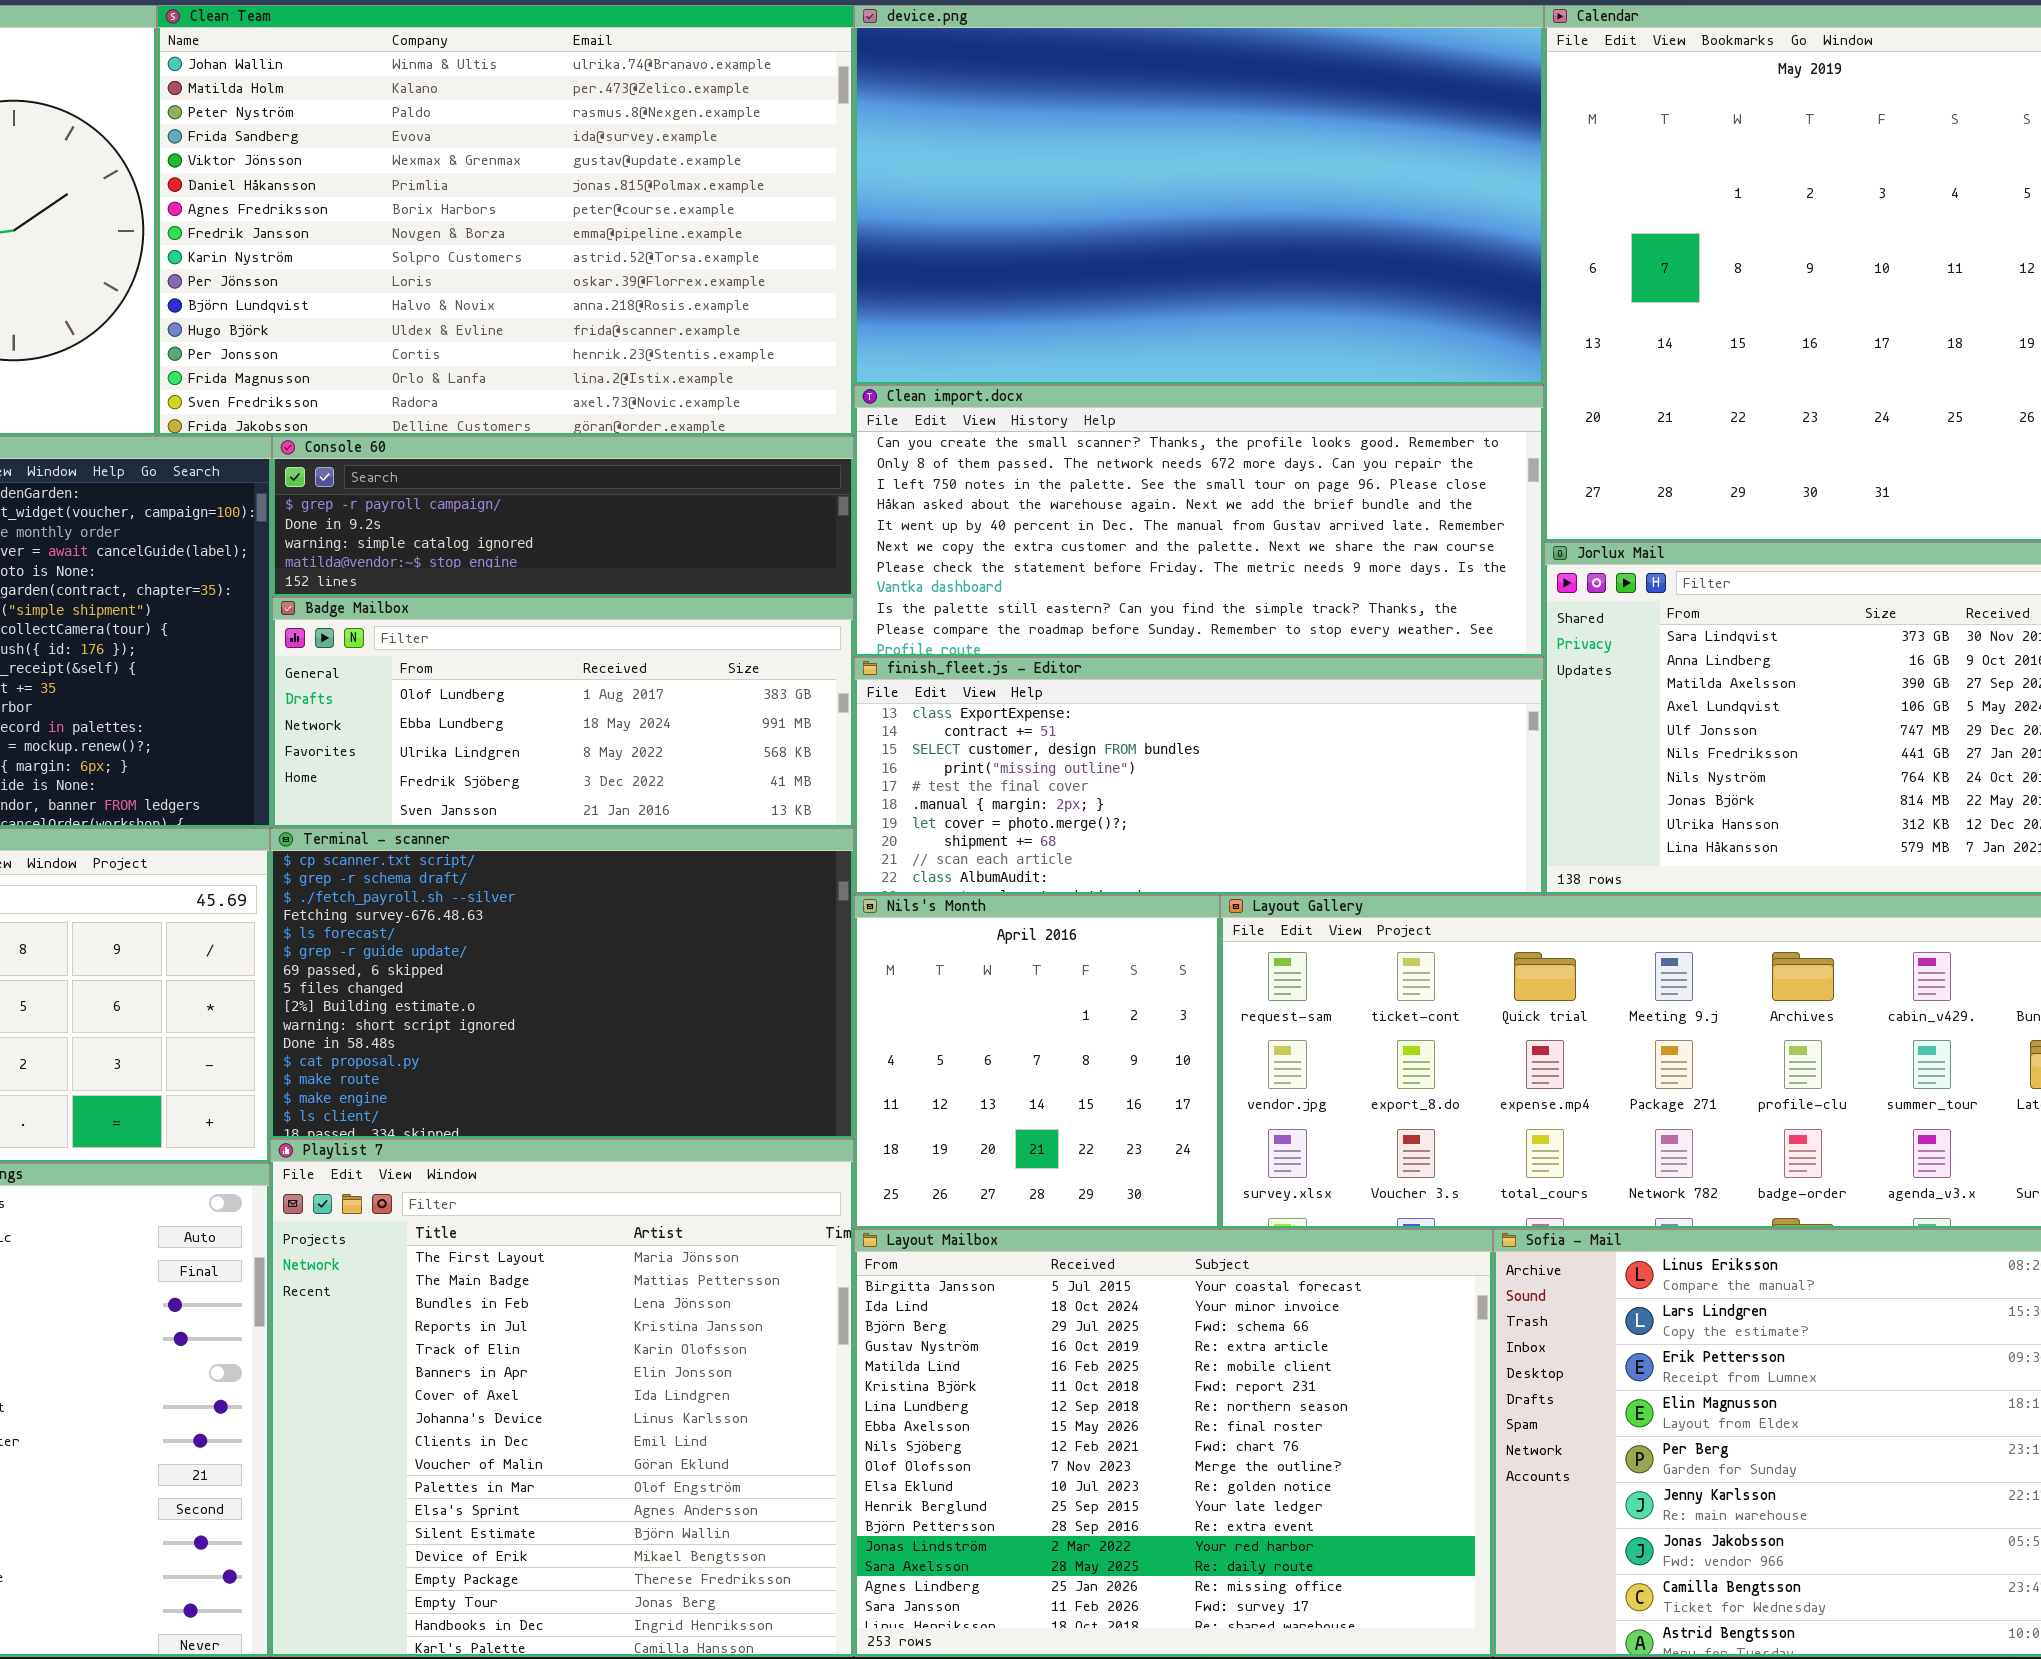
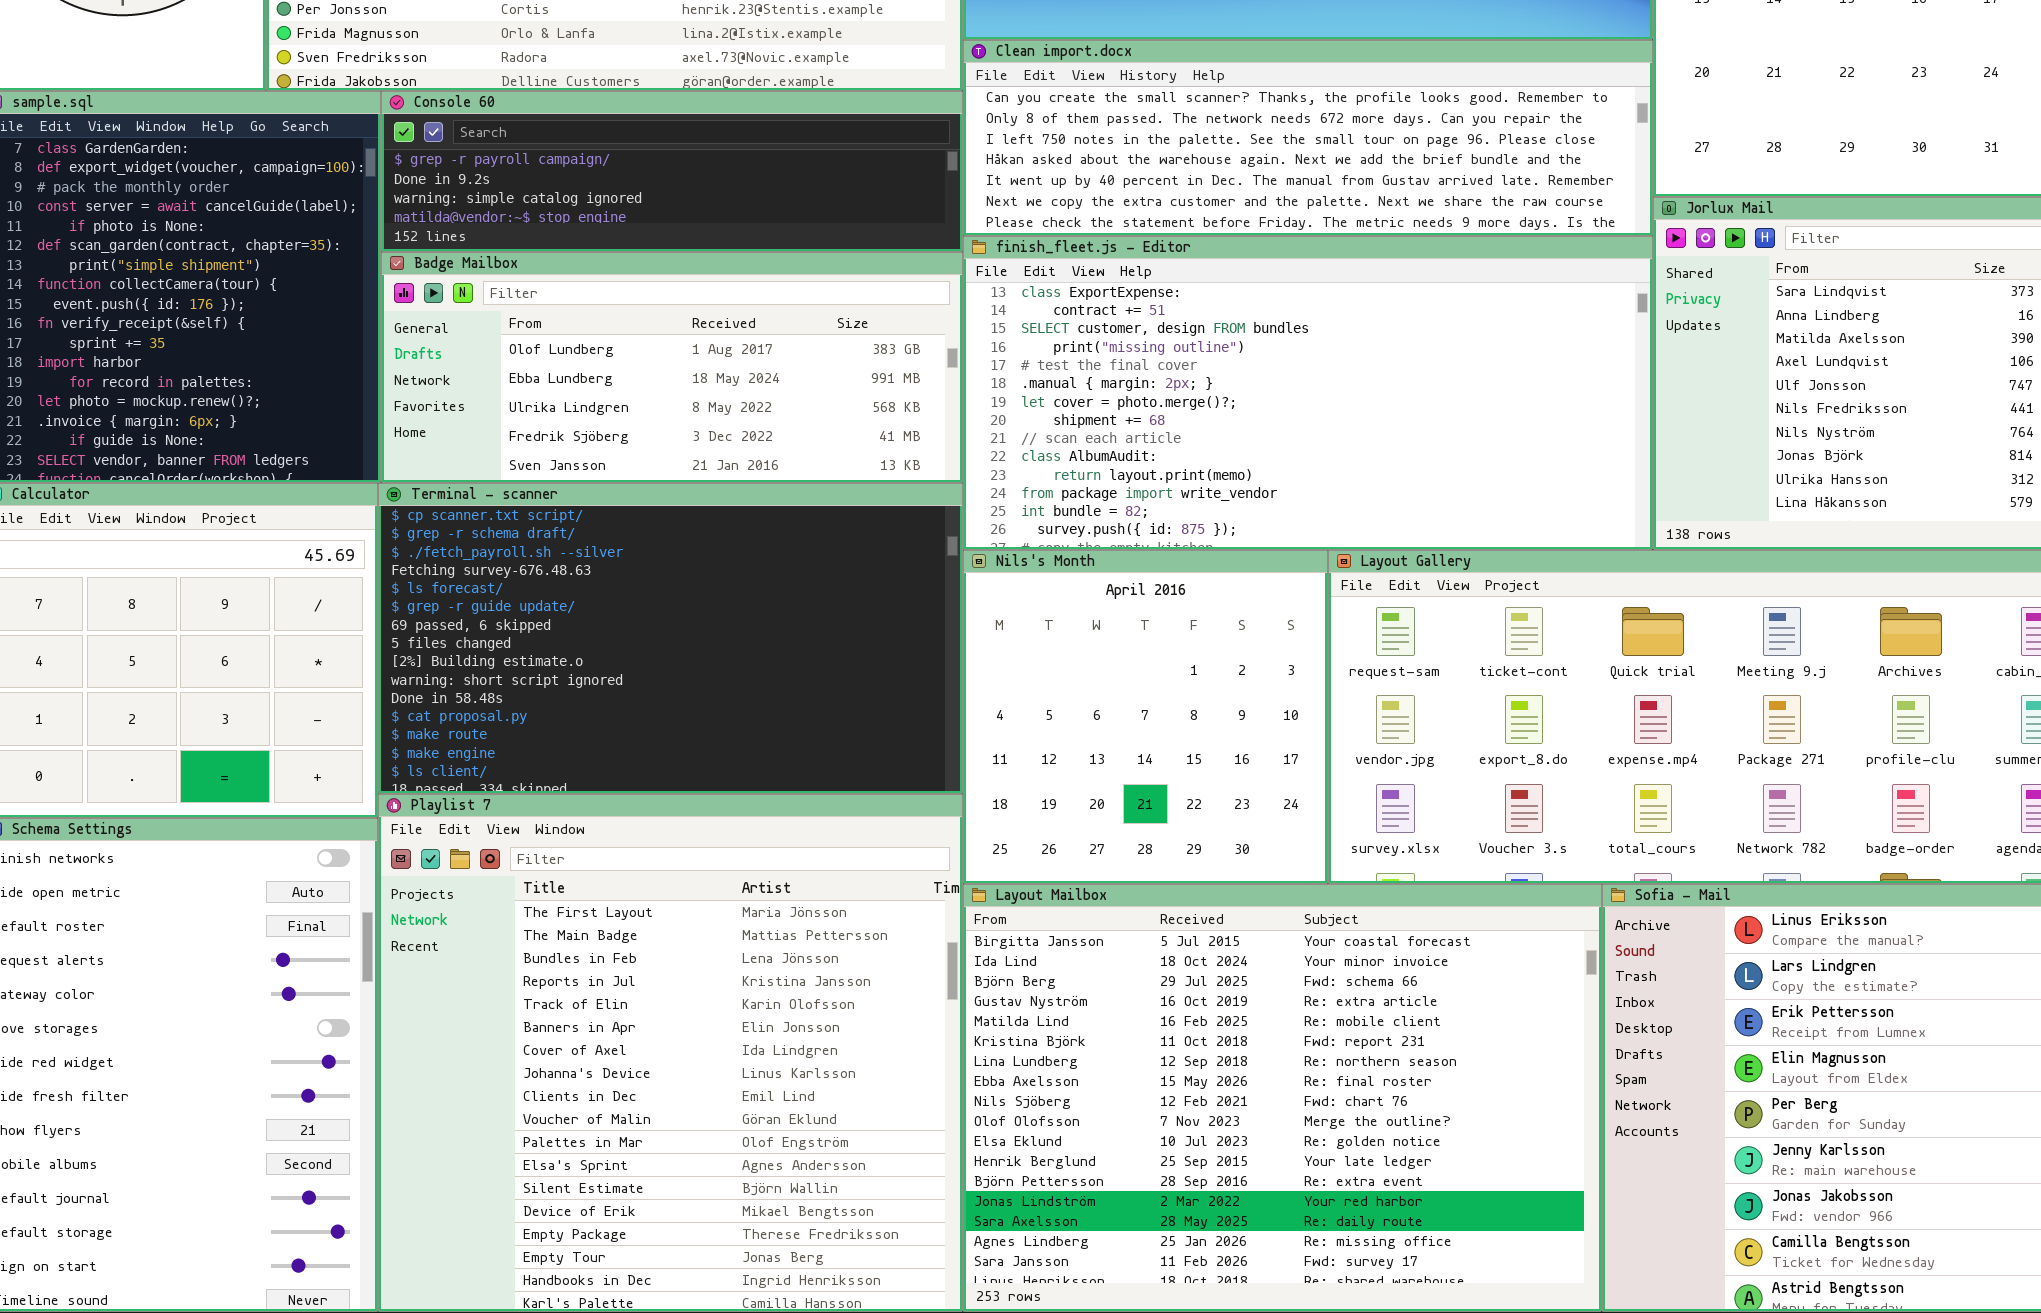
Clean import.docx: [854,385,1544,657] -> [963,40,1653,236], resized
finish_fleet.js - Editor: [854,657,1544,895] -> [963,236,1653,550], resized

